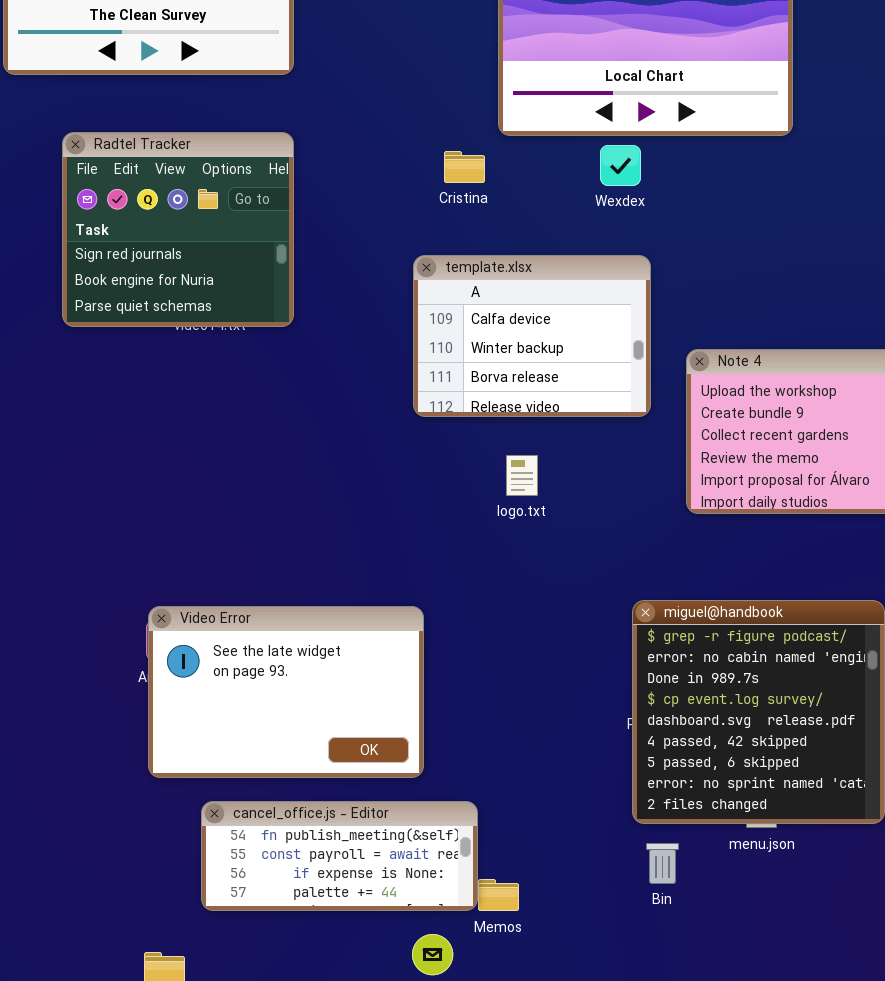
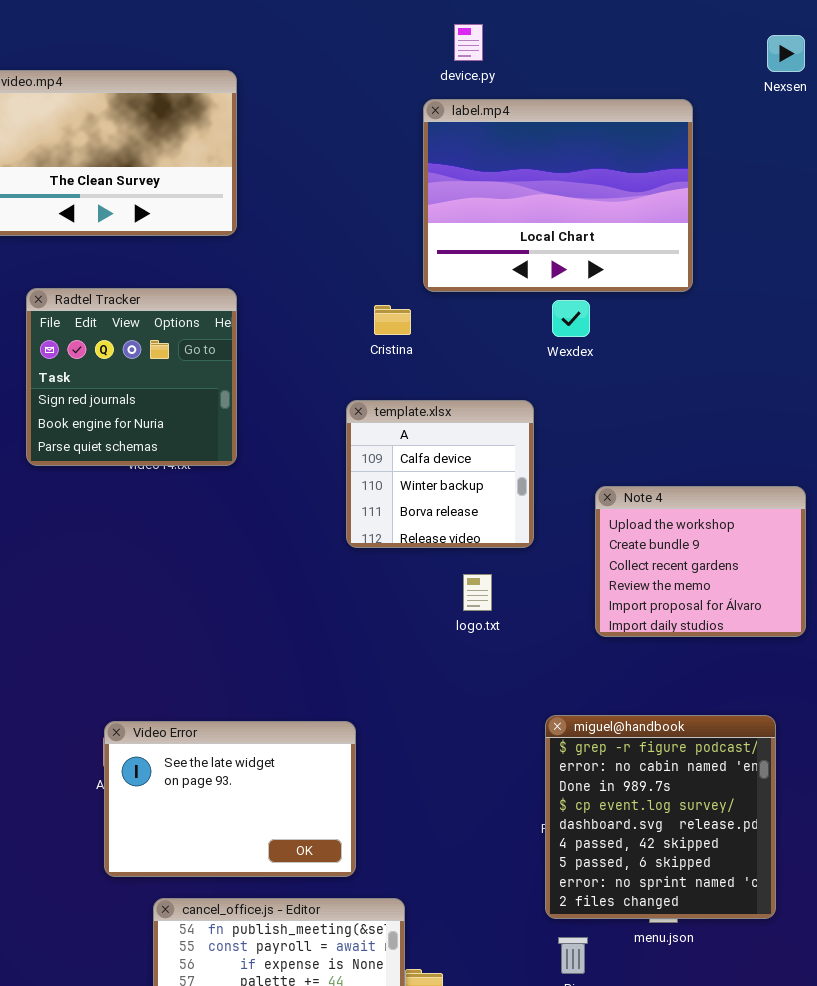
Wexdex: [600,145,641,186] -> [552,300,590,337], moved
template.xlsx: [413,255,651,417] -> [346,400,534,548], resized
logo.txt: [506,455,538,496] -> [463,574,492,611], moved

